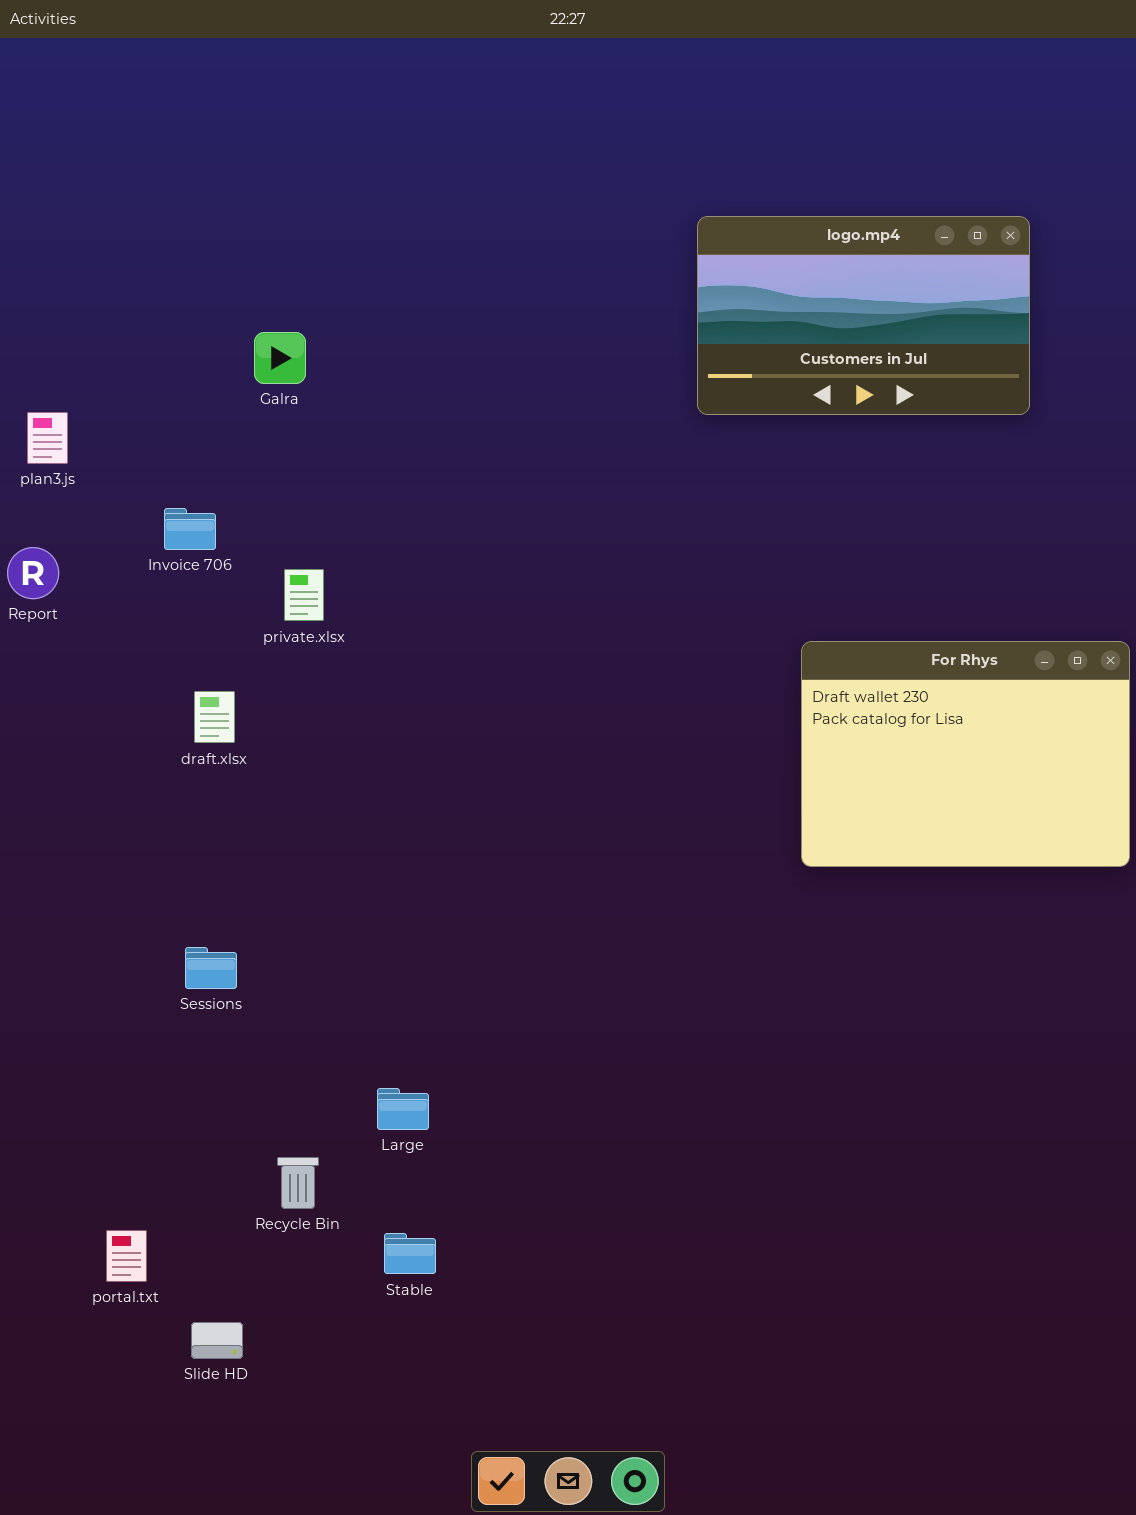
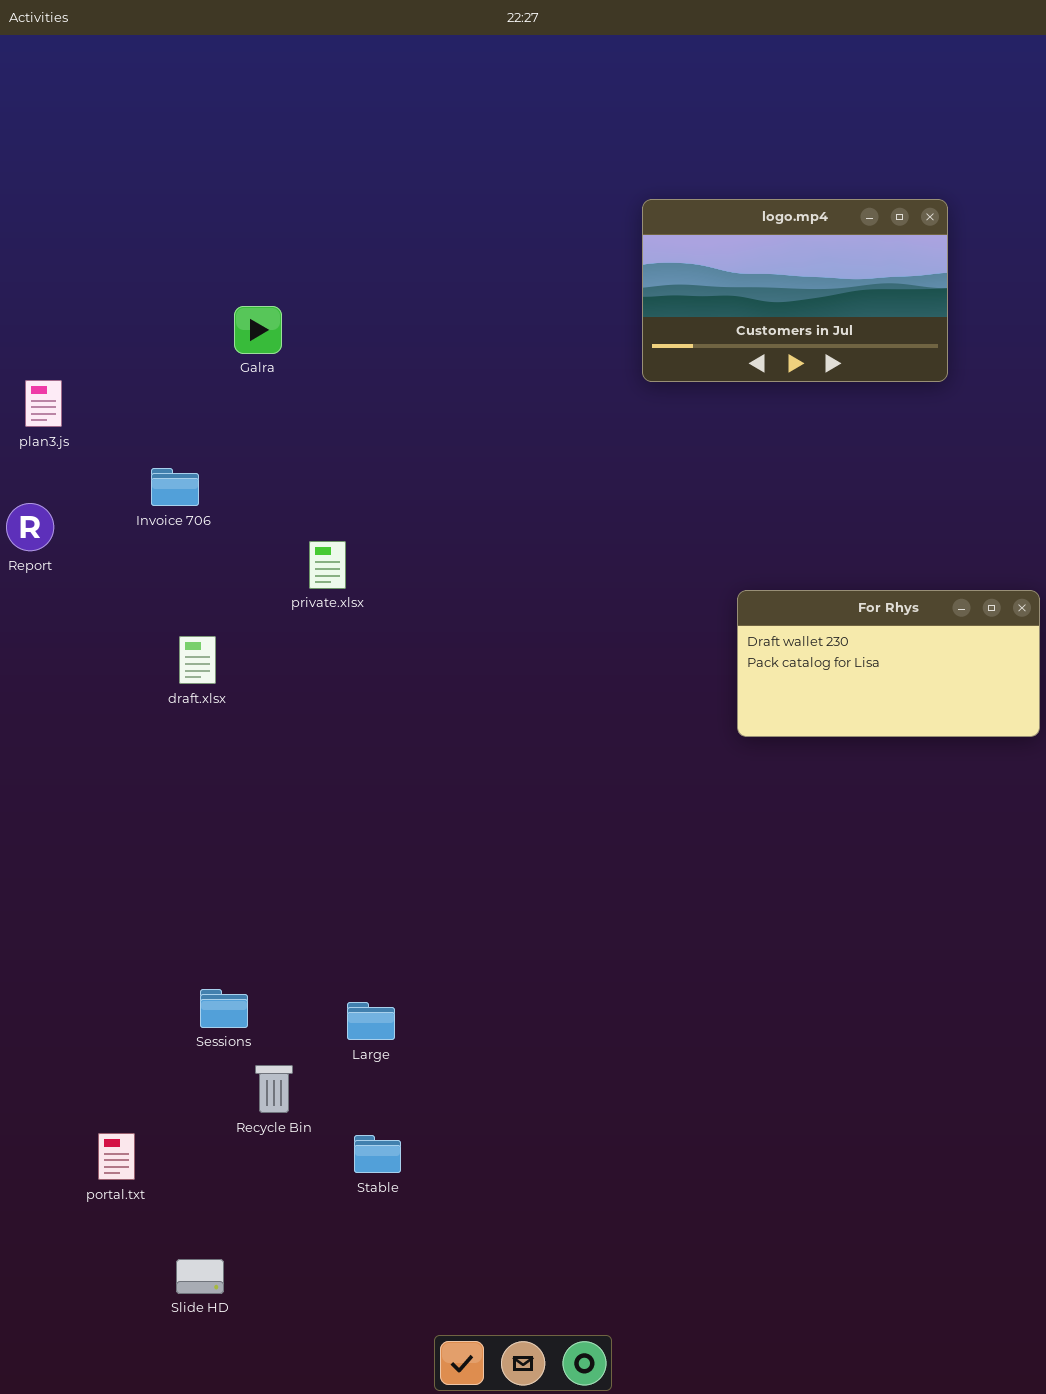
private.xlsx: [284,569,324,621] -> [309,541,346,589], moved
For Rhys: [801,641,1130,867] -> [737,590,1040,737], resized
Sessions: [185,947,237,989] -> [200,989,248,1028], moved
Slide HD: [191,1322,243,1359] -> [176,1259,224,1294], moved

